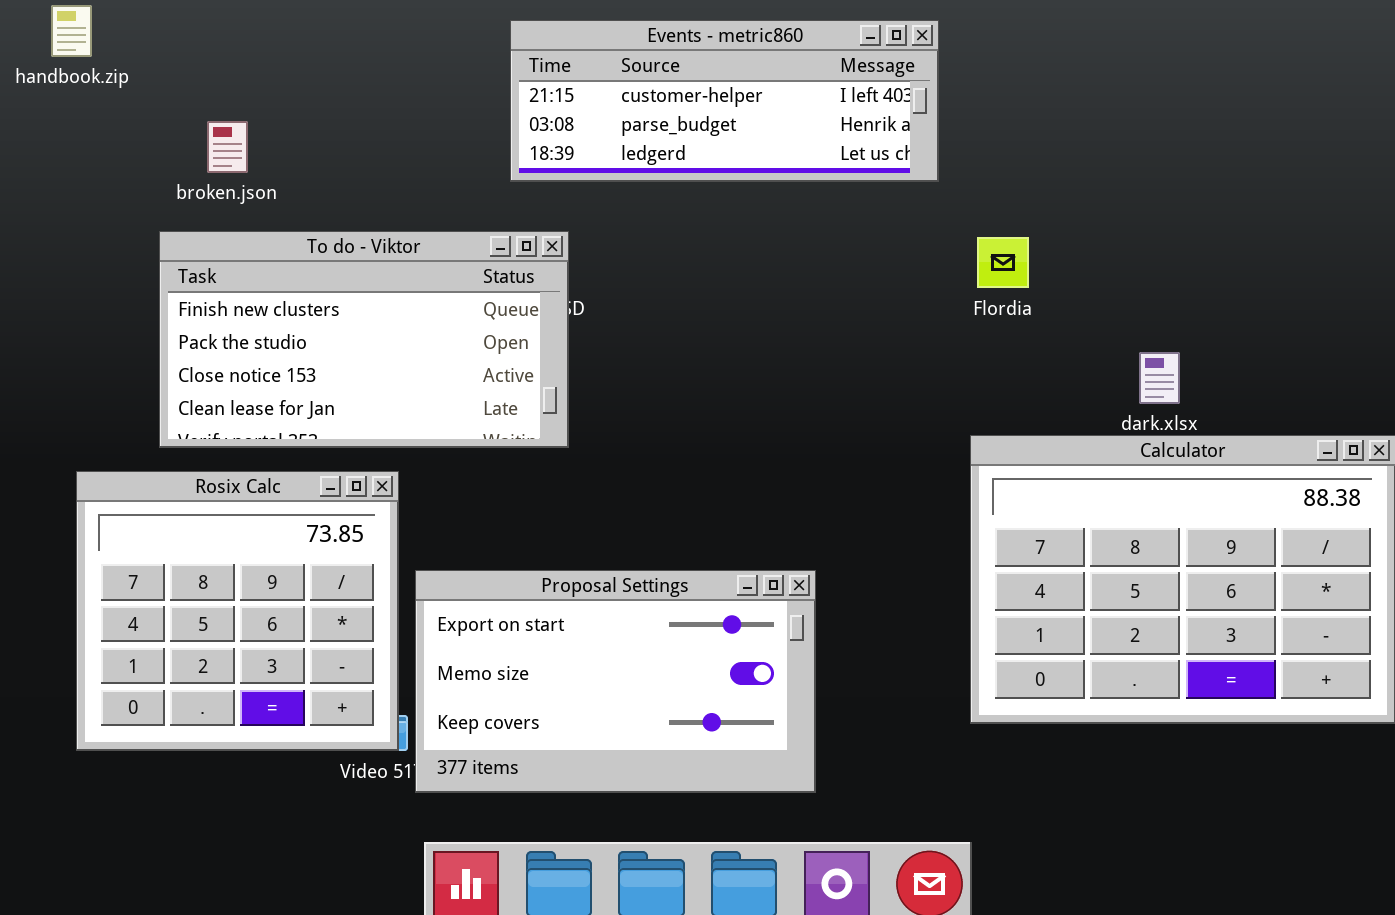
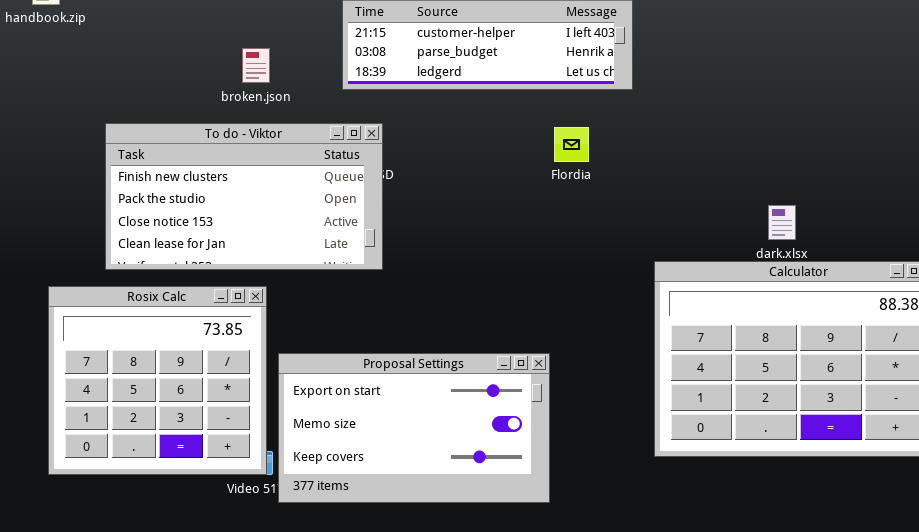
broken.json: [207,121,248,173] -> [242,48,270,83], moved
Flordia: [977,237,1029,288] -> [554,127,589,162], moved

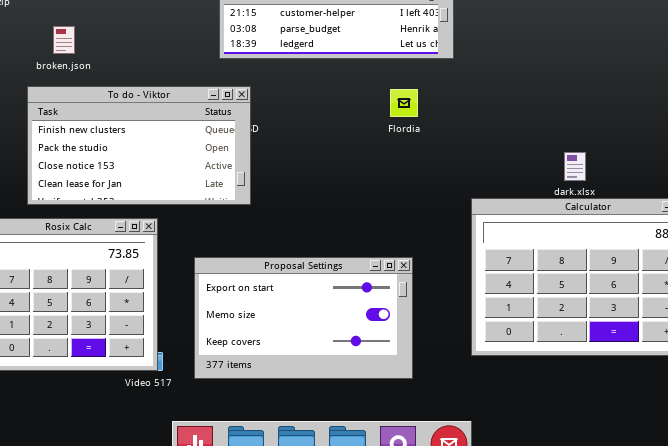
broken.json: [242,48,270,83] -> [53,26,75,54], moved
Proposal Settings: [278,353,550,503] -> [194,257,413,379], moved

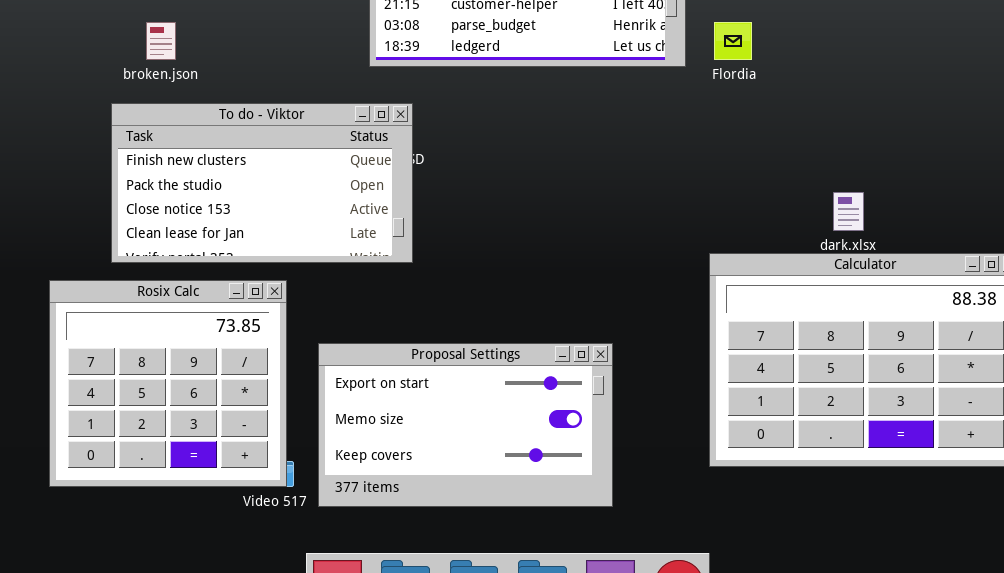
Flordia: [390,89,418,117] -> [714,22,752,60], moved
Proposal Settings: [194,257,413,379] -> [318,343,613,507], moved

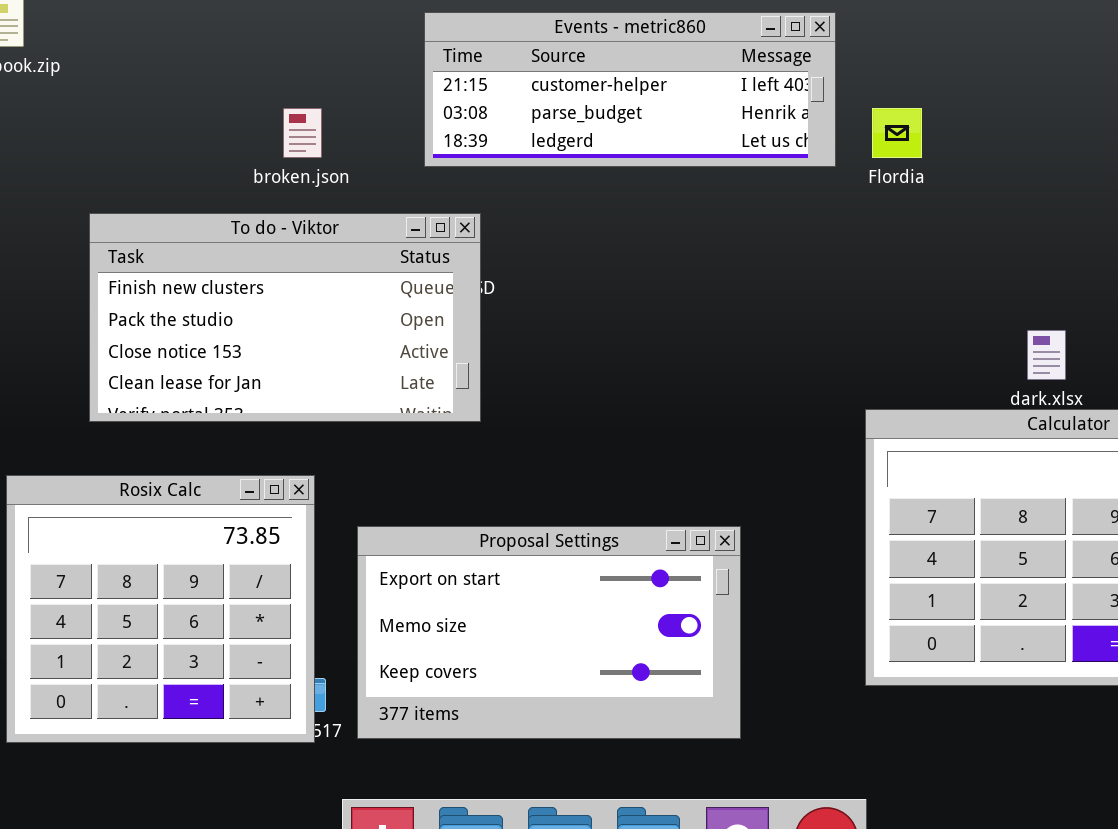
broken.json: [146,22,176,60] -> [283,108,322,158], moved
Rosix Calc: [49,280,287,487] -> [6,475,315,743], moved

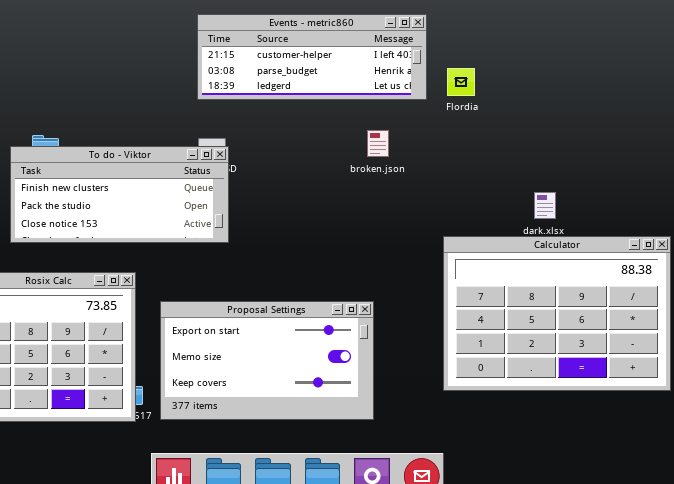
broken.json: [283,108,322,158] -> [367,130,389,157], moved
To do - Viktor: [89,213,481,422] -> [10,146,229,243], resized

